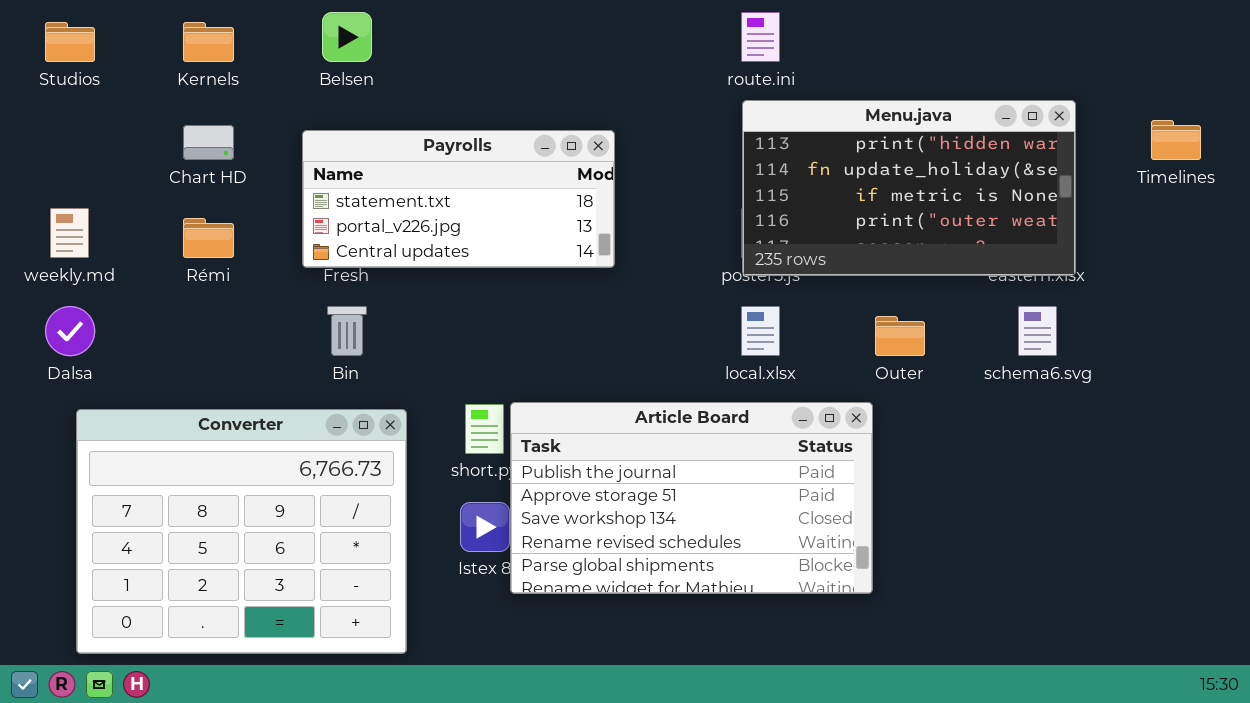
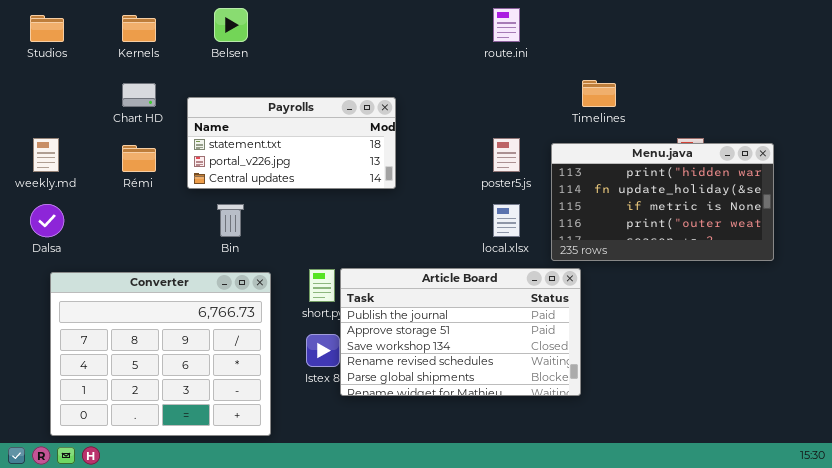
Menu.java: [742,100,1076,276] -> [551,143,774,261], moved
Timelines: [1151,120,1201,160] -> [582,80,616,107], moved
Payrolls: [302,130,615,268] -> [187,97,396,189], moved

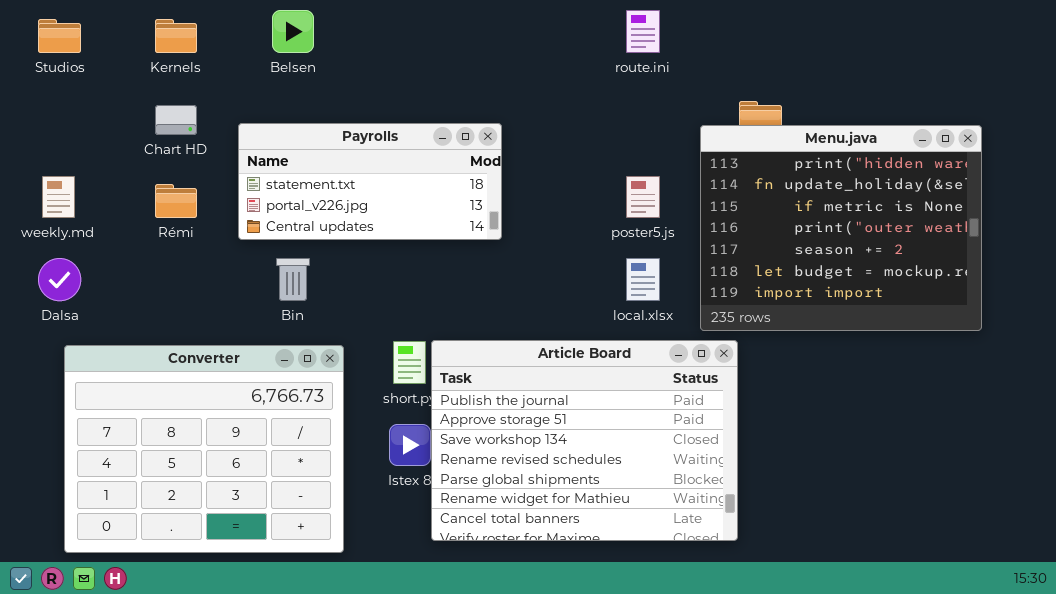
Menu.java: [551,143,774,261] -> [700,125,982,331], resized
Article Board: [340,268,581,396] -> [431,340,738,541], resized

